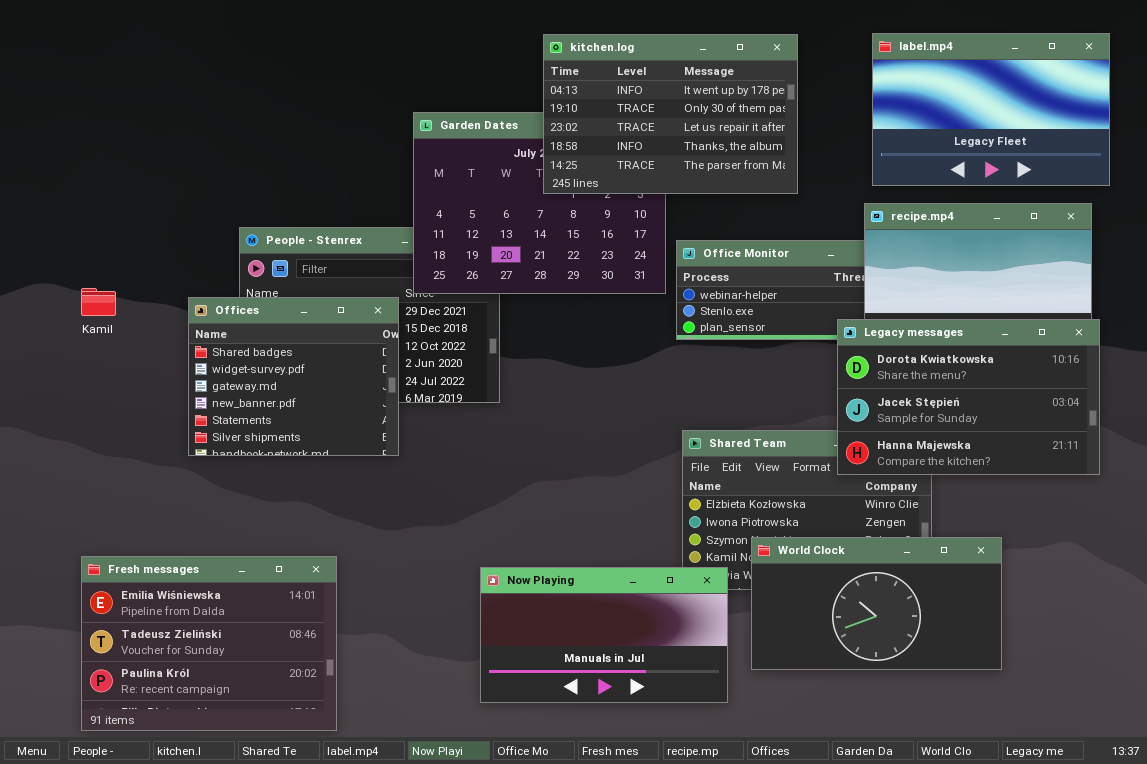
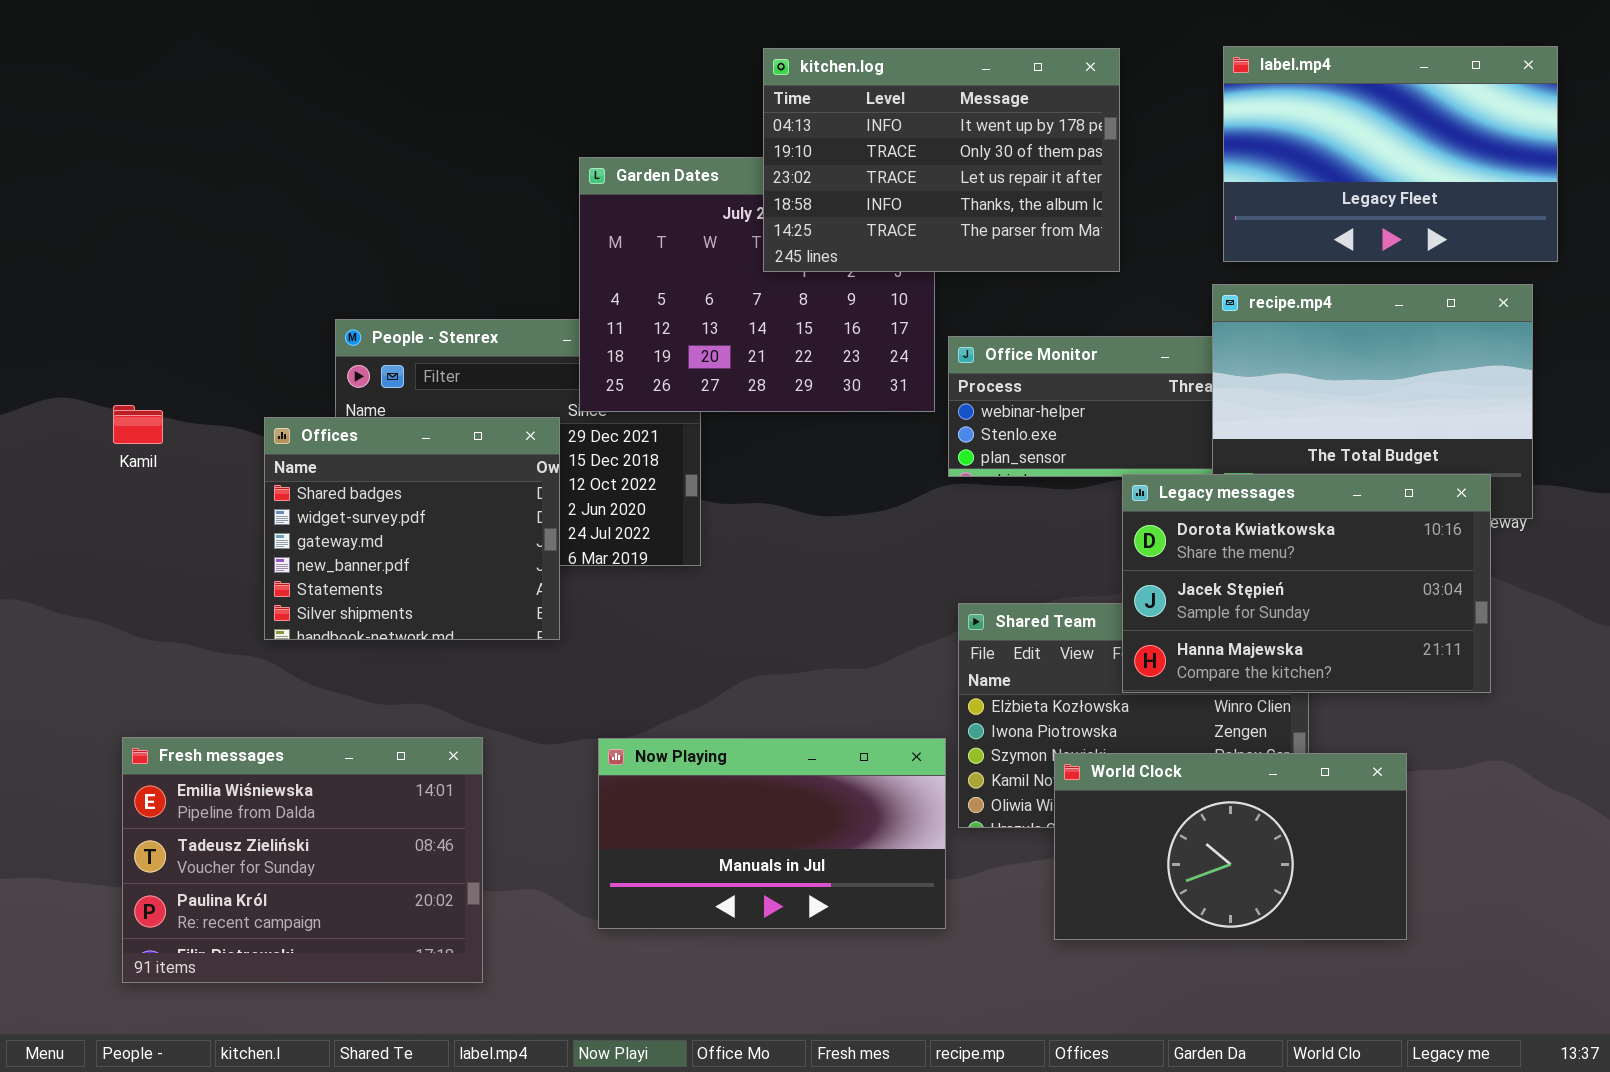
Legacy messages: [837,319,1100,475] -> [1122,474,1491,693], moved
Fresh messages: [81,556,337,731] -> [122,737,483,983], moved
Now Playing: [480,567,728,703] -> [598,738,946,929], moved

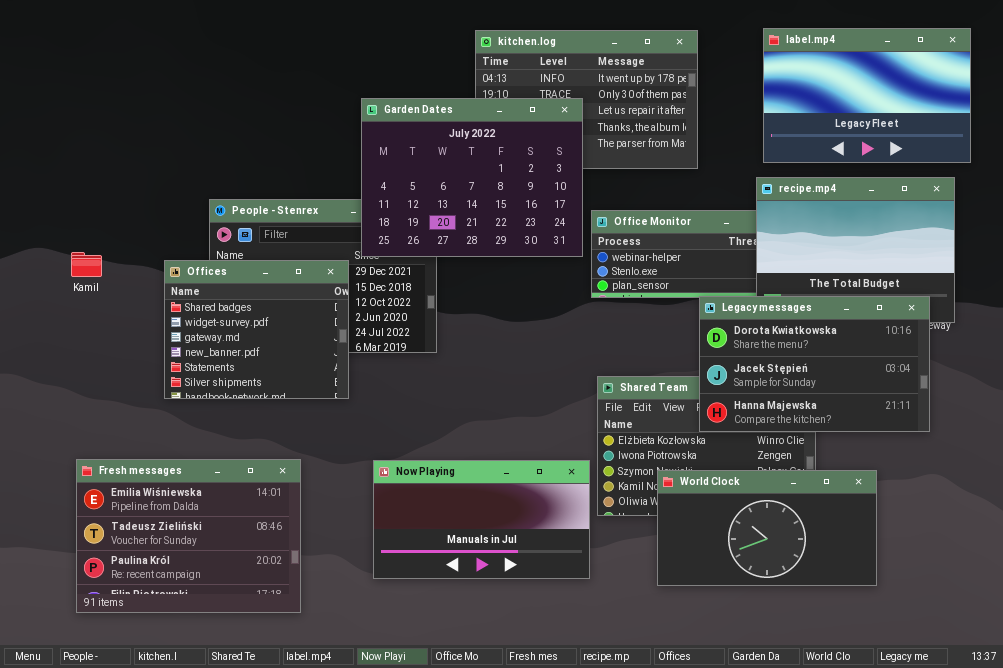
Garden Dates: [579,157,935,412] -> [361,98,583,257], raised

